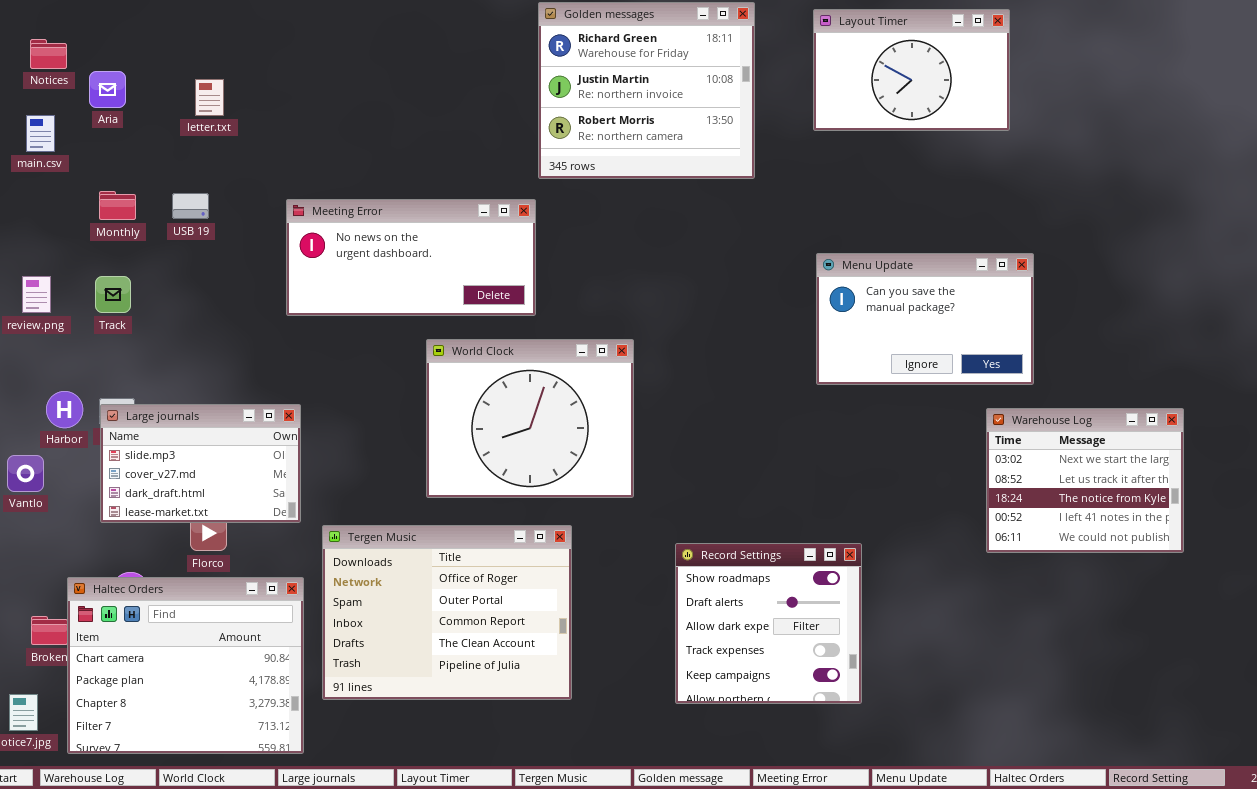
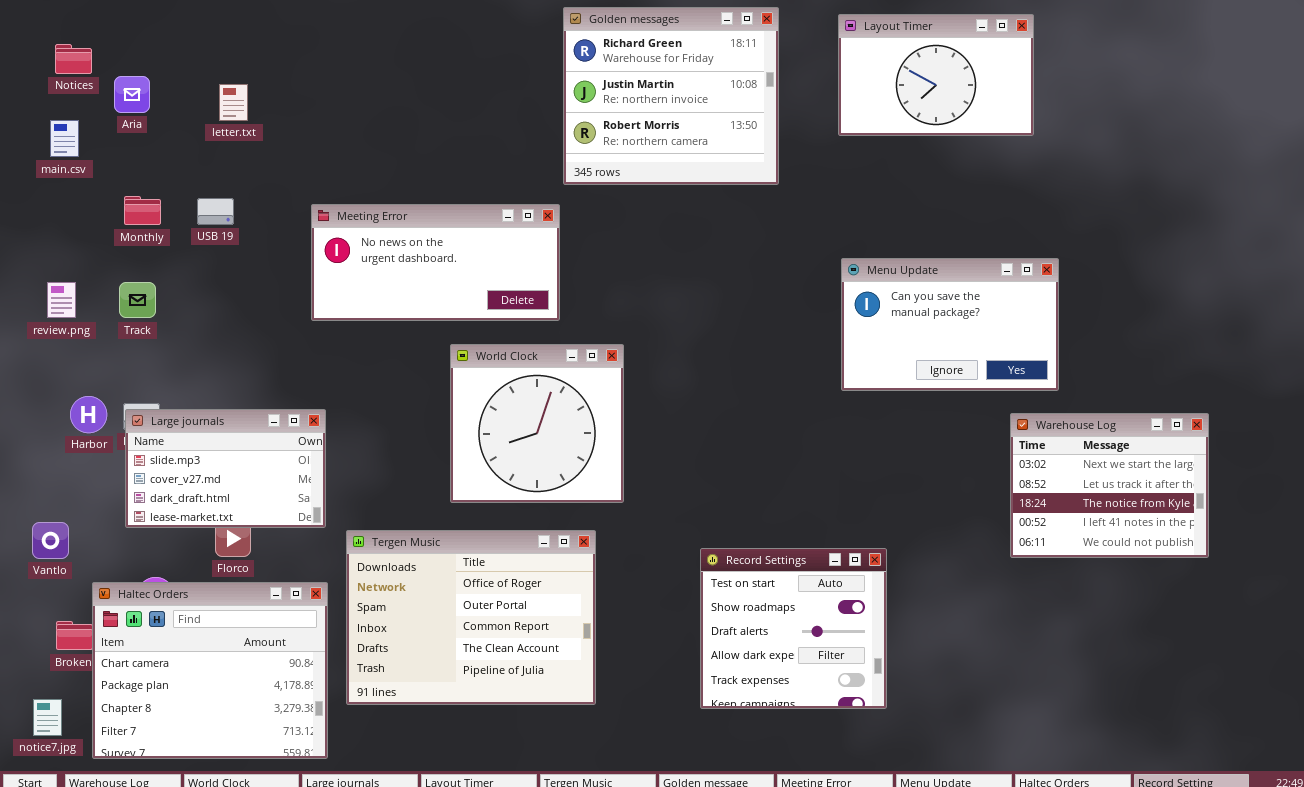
World Clock: [426,339,634,498] -> [450,344,624,503], resized
Vantlo: [7,455,44,492] -> [32,522,69,559], moved
Record Settings: [675,543,862,704] -> [700,548,887,709], scrolled up 1 row

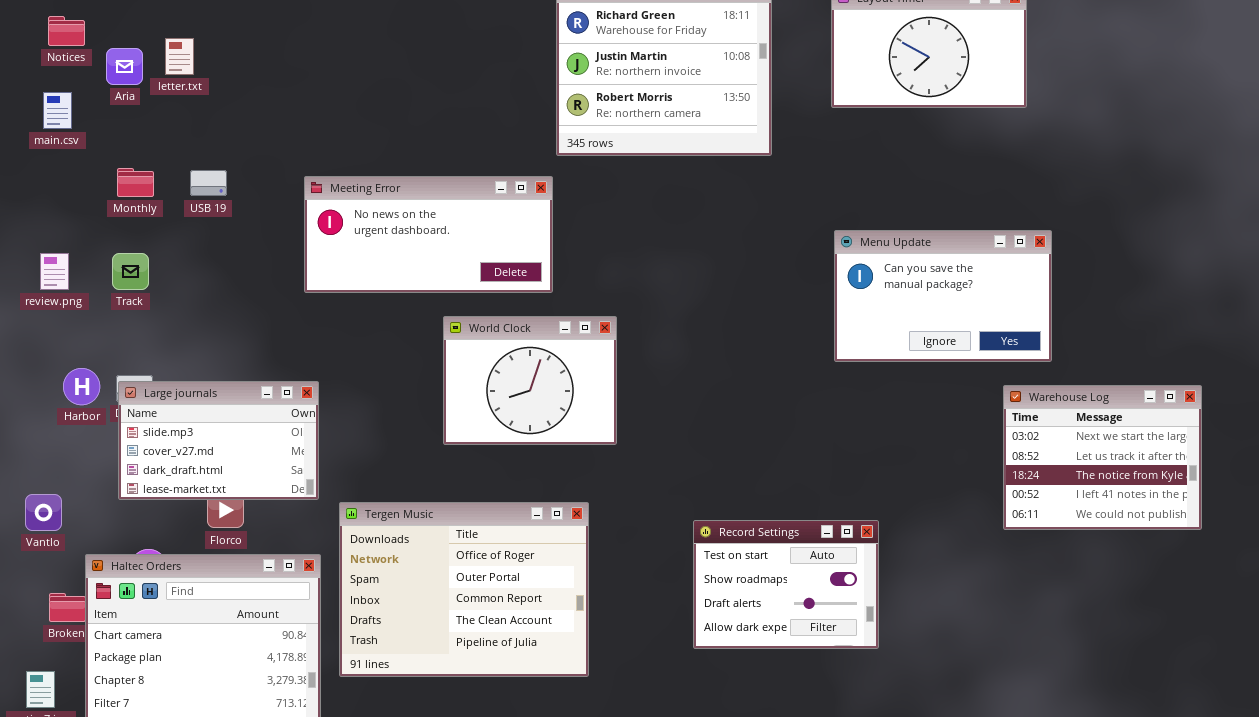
letter.txt: [219,84,248,121] -> [165,38,194,75], moved
World Clock: [450,344,624,503] -> [443,316,617,445], resized
Record Settings: [700,548,887,709] -> [693,520,879,649], resized

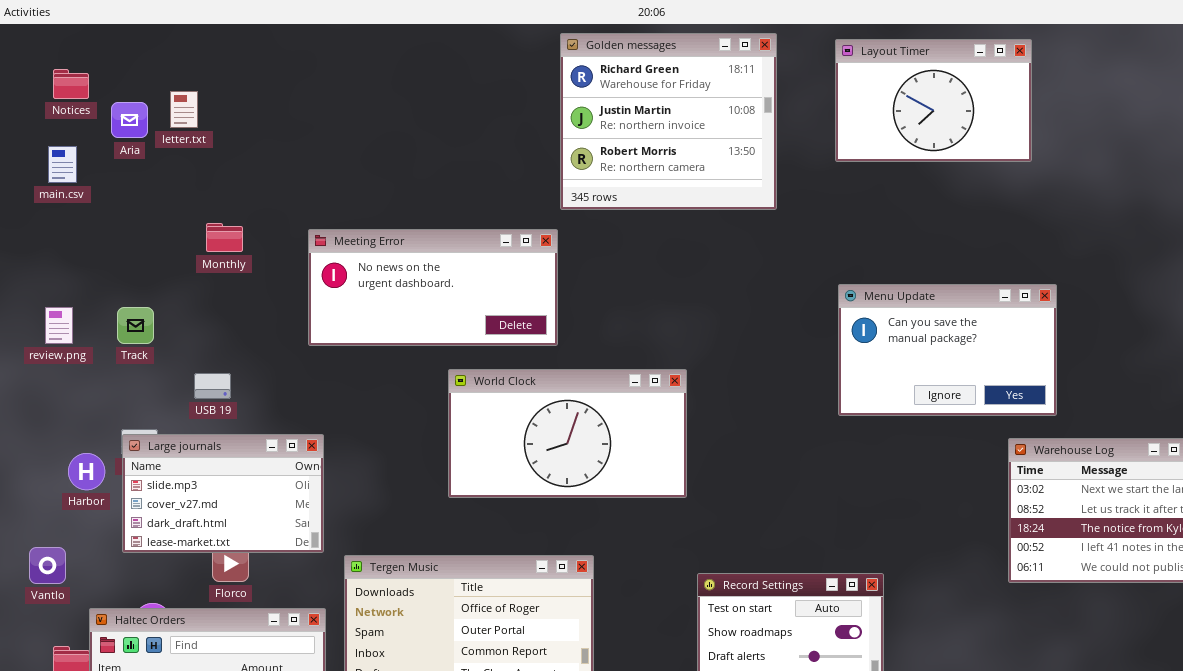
Monthly: [117,168,154,197] -> [206,223,243,252], moved
USB 19: [190,170,227,196] -> [194,373,231,399], moved
World Clock: [443,316,617,445] -> [448,369,687,498], resized
Harbor: [63,368,100,405] -> [68,453,105,490], moved

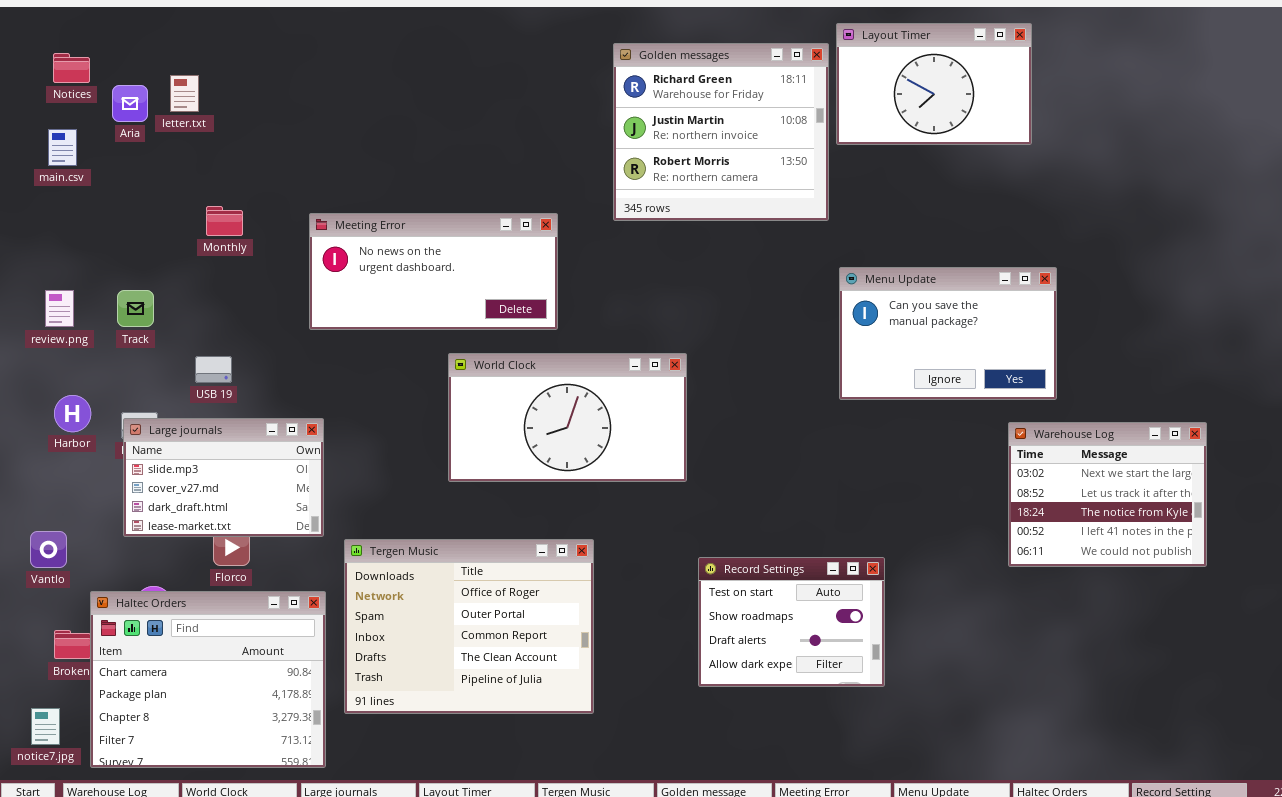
Golden messages: [560,33,777,210] -> [613,43,829,221], moved
Harbor: [68,453,105,490] -> [54,395,91,432], moved

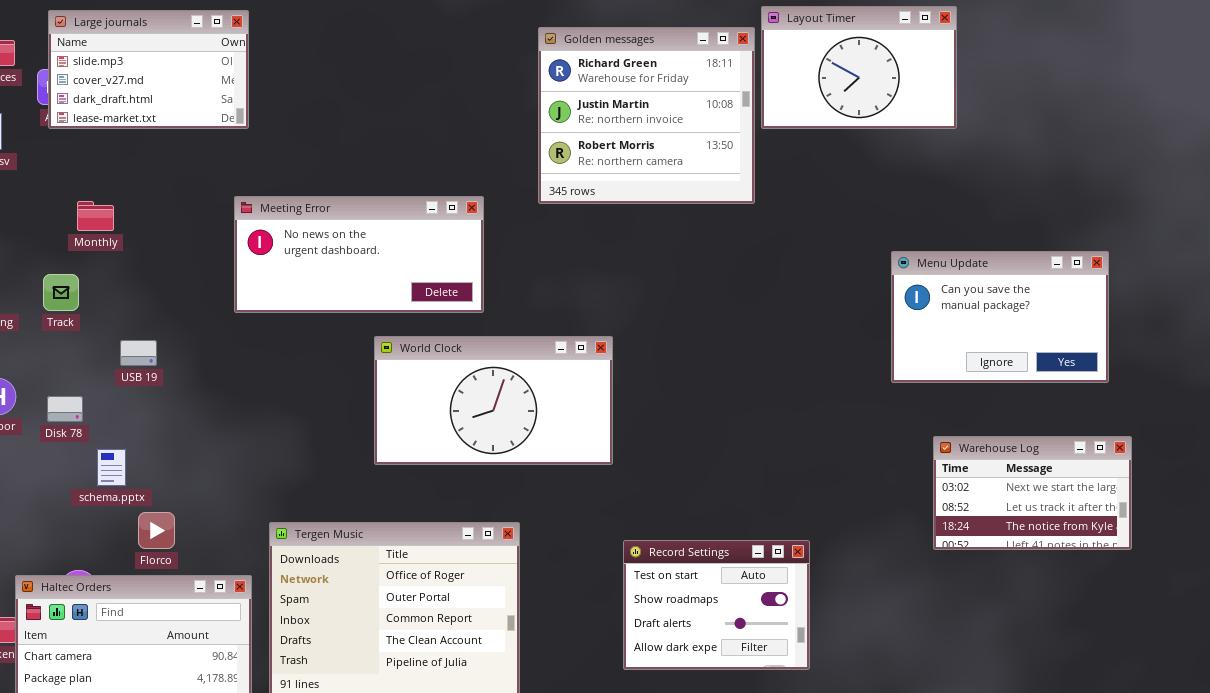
Monthly: [206,206,243,236] -> [77,201,114,231], moved
Menu Update: [839,267,1057,400] -> [891,251,1109,383], moved
Large journals: [123,418,324,537] -> [48,10,249,129], moved
Warehouse Log: [1008,422,1207,567] -> [933,436,1132,550], resized

